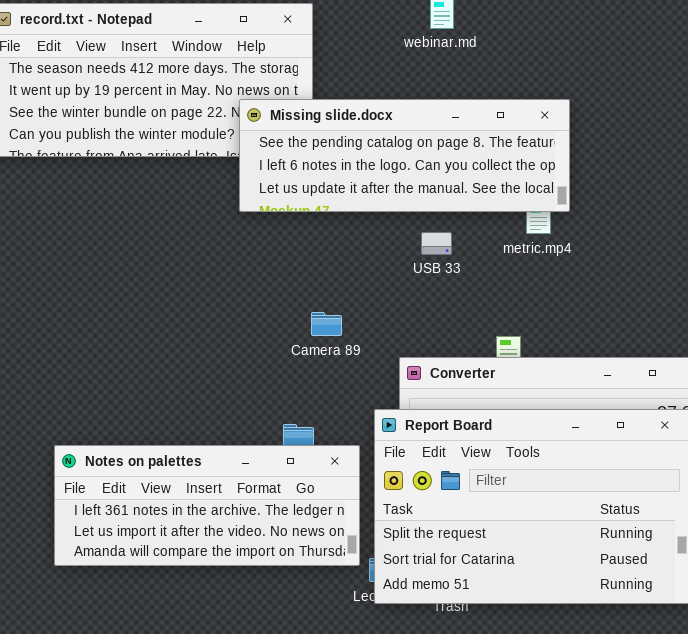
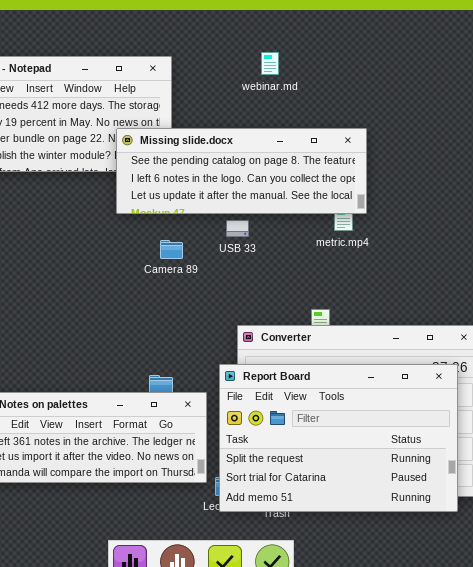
USB 33: [421,232,452,255] -> [226,220,249,237], moved
Camera 89: [311,312,342,336] -> [160,240,183,259], moved

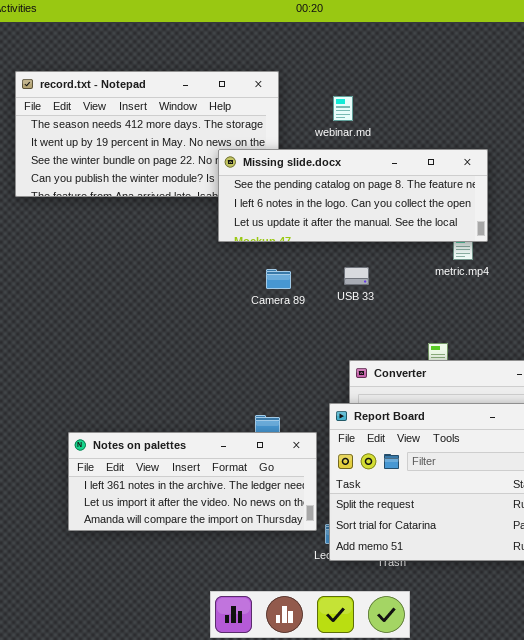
webinar.md: [261,52,279,75] -> [333,96,353,121], moved
USB 33: [226,220,249,237] -> [344,267,369,285], moved

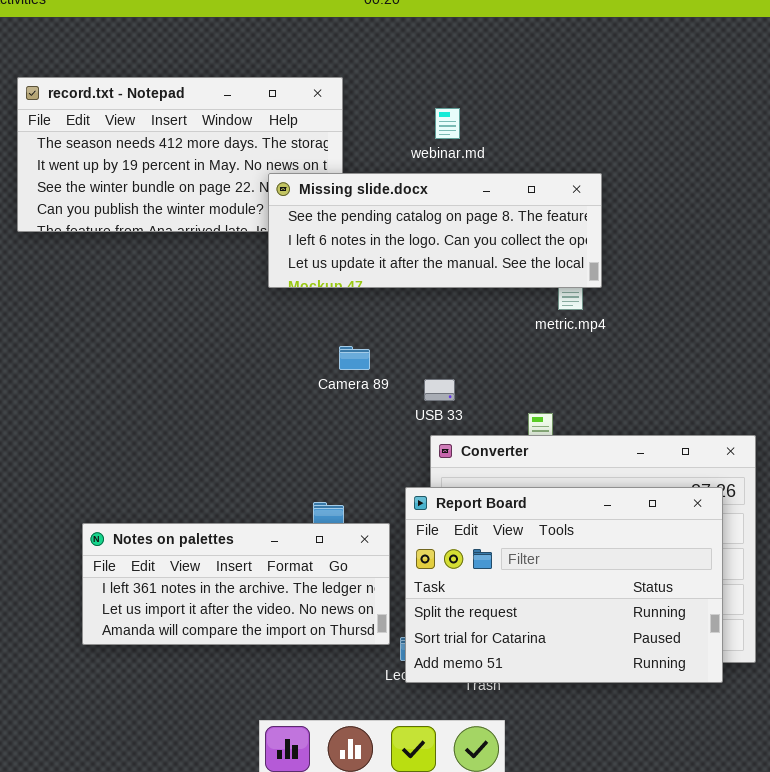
webinar.md: [333,96,353,121] -> [435,108,460,139], moved
USB 33: [344,267,369,285] -> [424,379,455,401], moved
Camera 89: [266,269,291,289] -> [339,346,370,370], moved

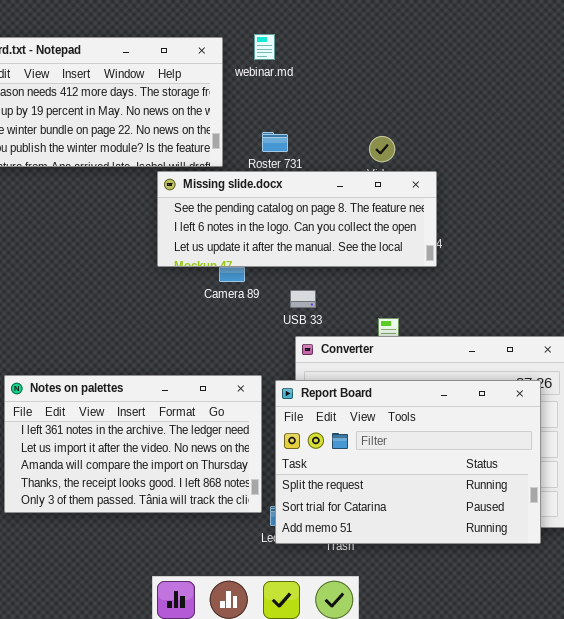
webinar.md: [435,108,460,139] -> [254,34,275,60], moved
Missing slide.docx: [268,173,602,288] -> [157,171,437,267], moved
Notes on palettes: [82,523,390,645] -> [4,375,262,513], resized

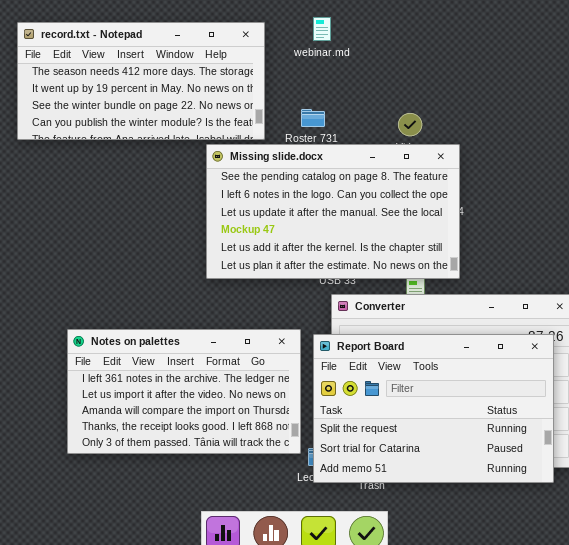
webinar.md: [254,34,275,60] -> [313,17,331,41], moved
Missing slide.docx: [157,171,437,267] -> [206,144,460,279], resized

